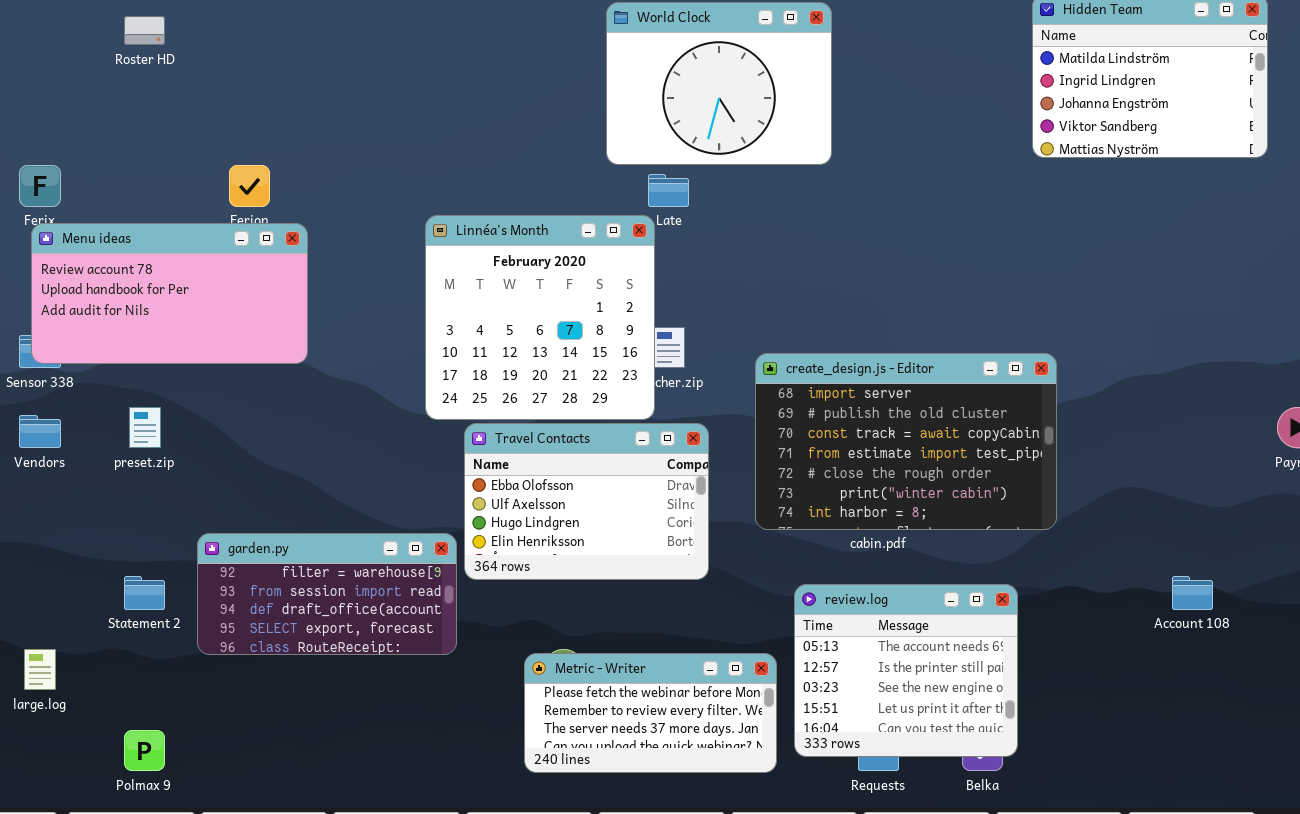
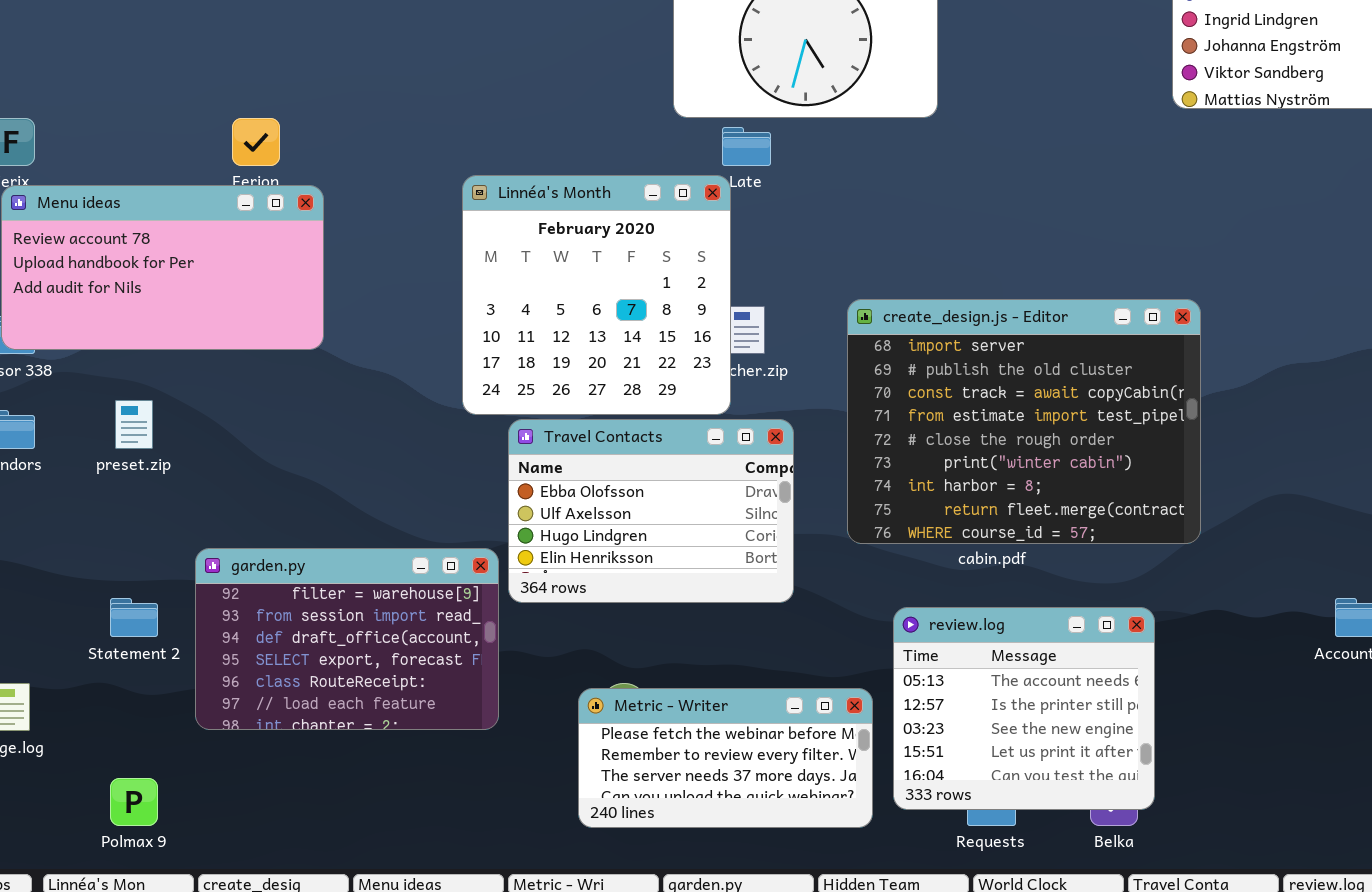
create_design.js - Editor: [755,353,1057,530] -> [847,299,1201,544], resized
garden.py: [197,533,457,655] -> [195,548,499,730], resized

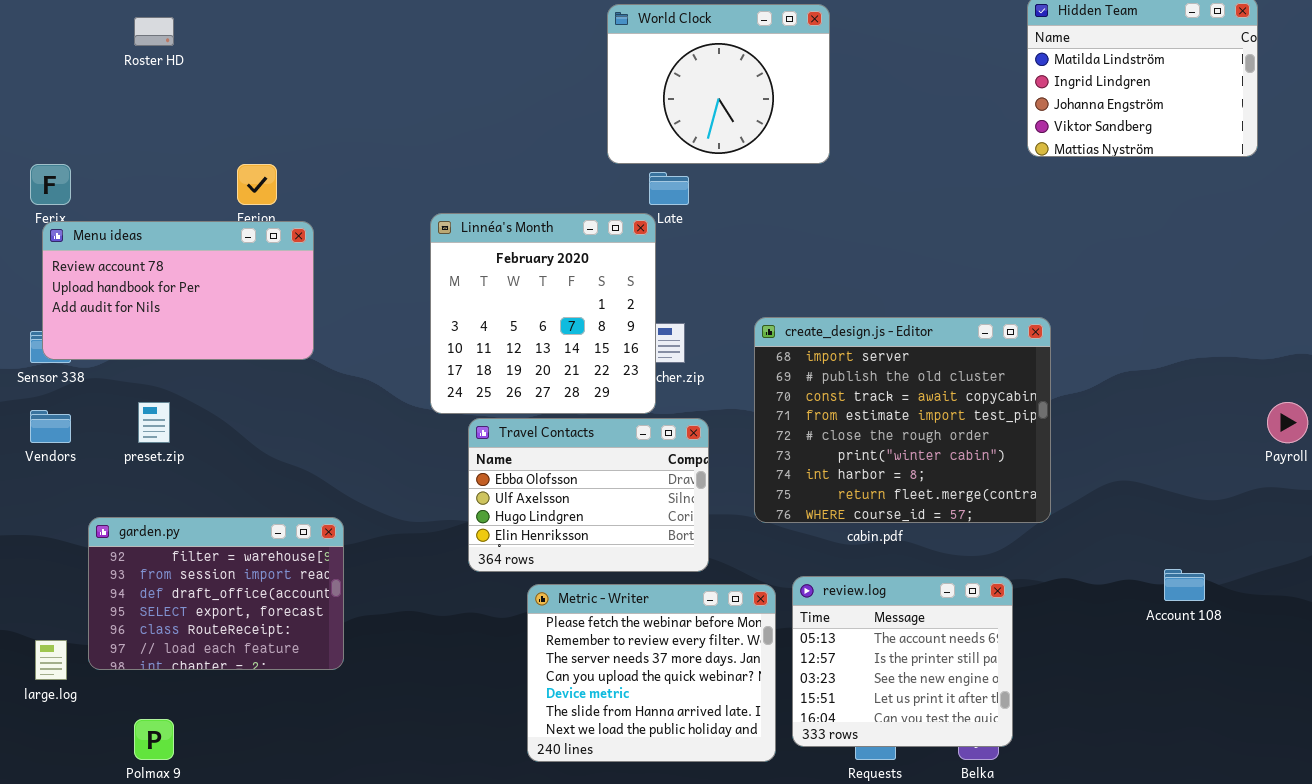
garden.py: [195,548,499,730] -> [88,517,344,670], moved
Metric - Writer: [578,688,873,828] -> [527,584,776,762], resized

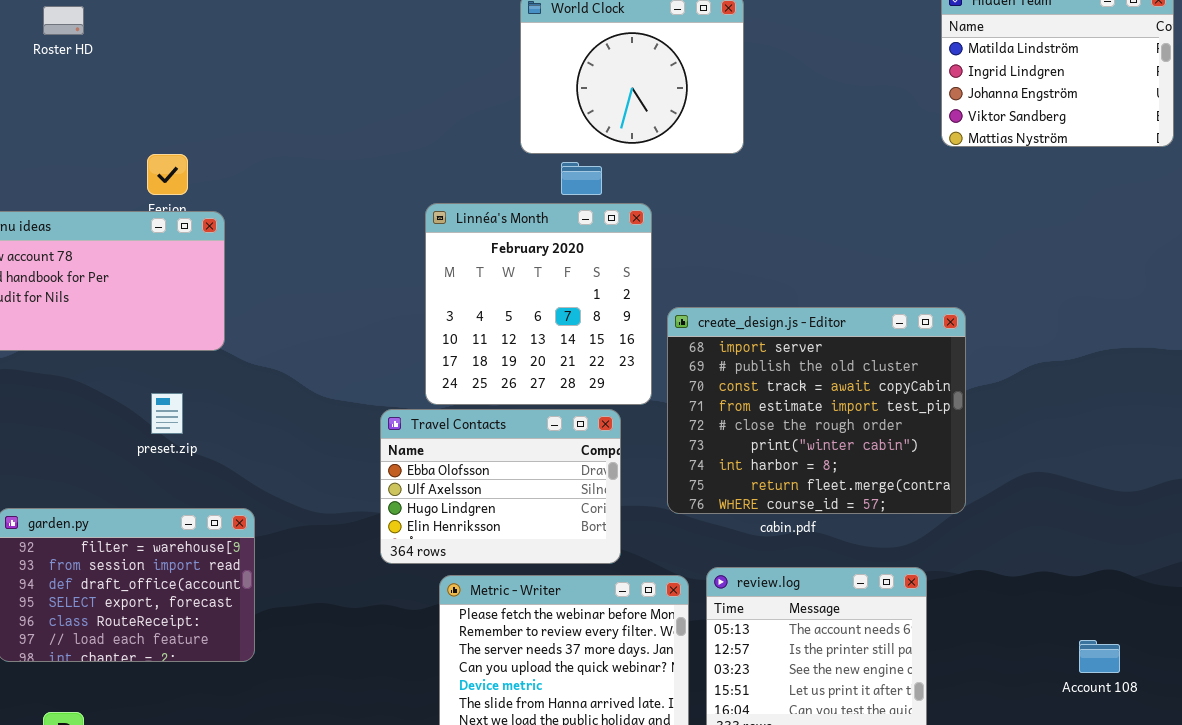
Linnéa's Month: [430,213,656,414] -> [425,203,652,405], moved
preset.zip: [138,402,170,443] -> [151,393,183,434], moved
Account 108: [1164,569,1205,601] -> [1079,640,1120,673], moved

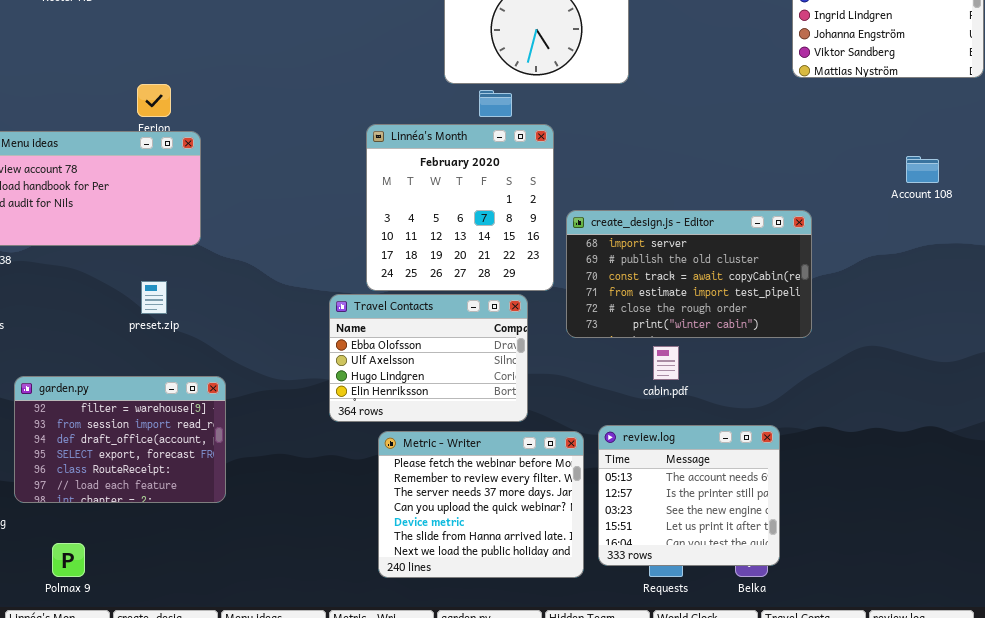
create_design.js - Editor: [667,307,966,514] -> [566,210,812,338], resized
Account 108: [1079,640,1120,673] -> [906,156,939,183], moved

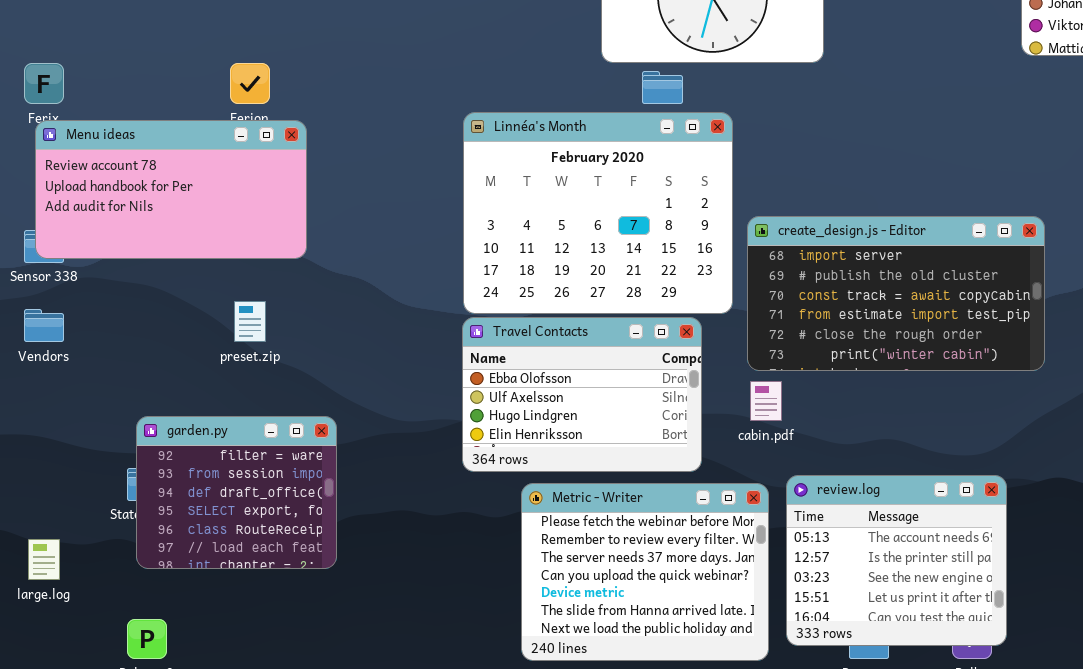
Linnéa's Month: [366,124,554,291] -> [463,112,733,314], resized
cabin.pdf: [653,346,679,380] -> [750,381,782,421], moved
garden.py: [14,376,226,503] -> [136,416,337,569], resized

